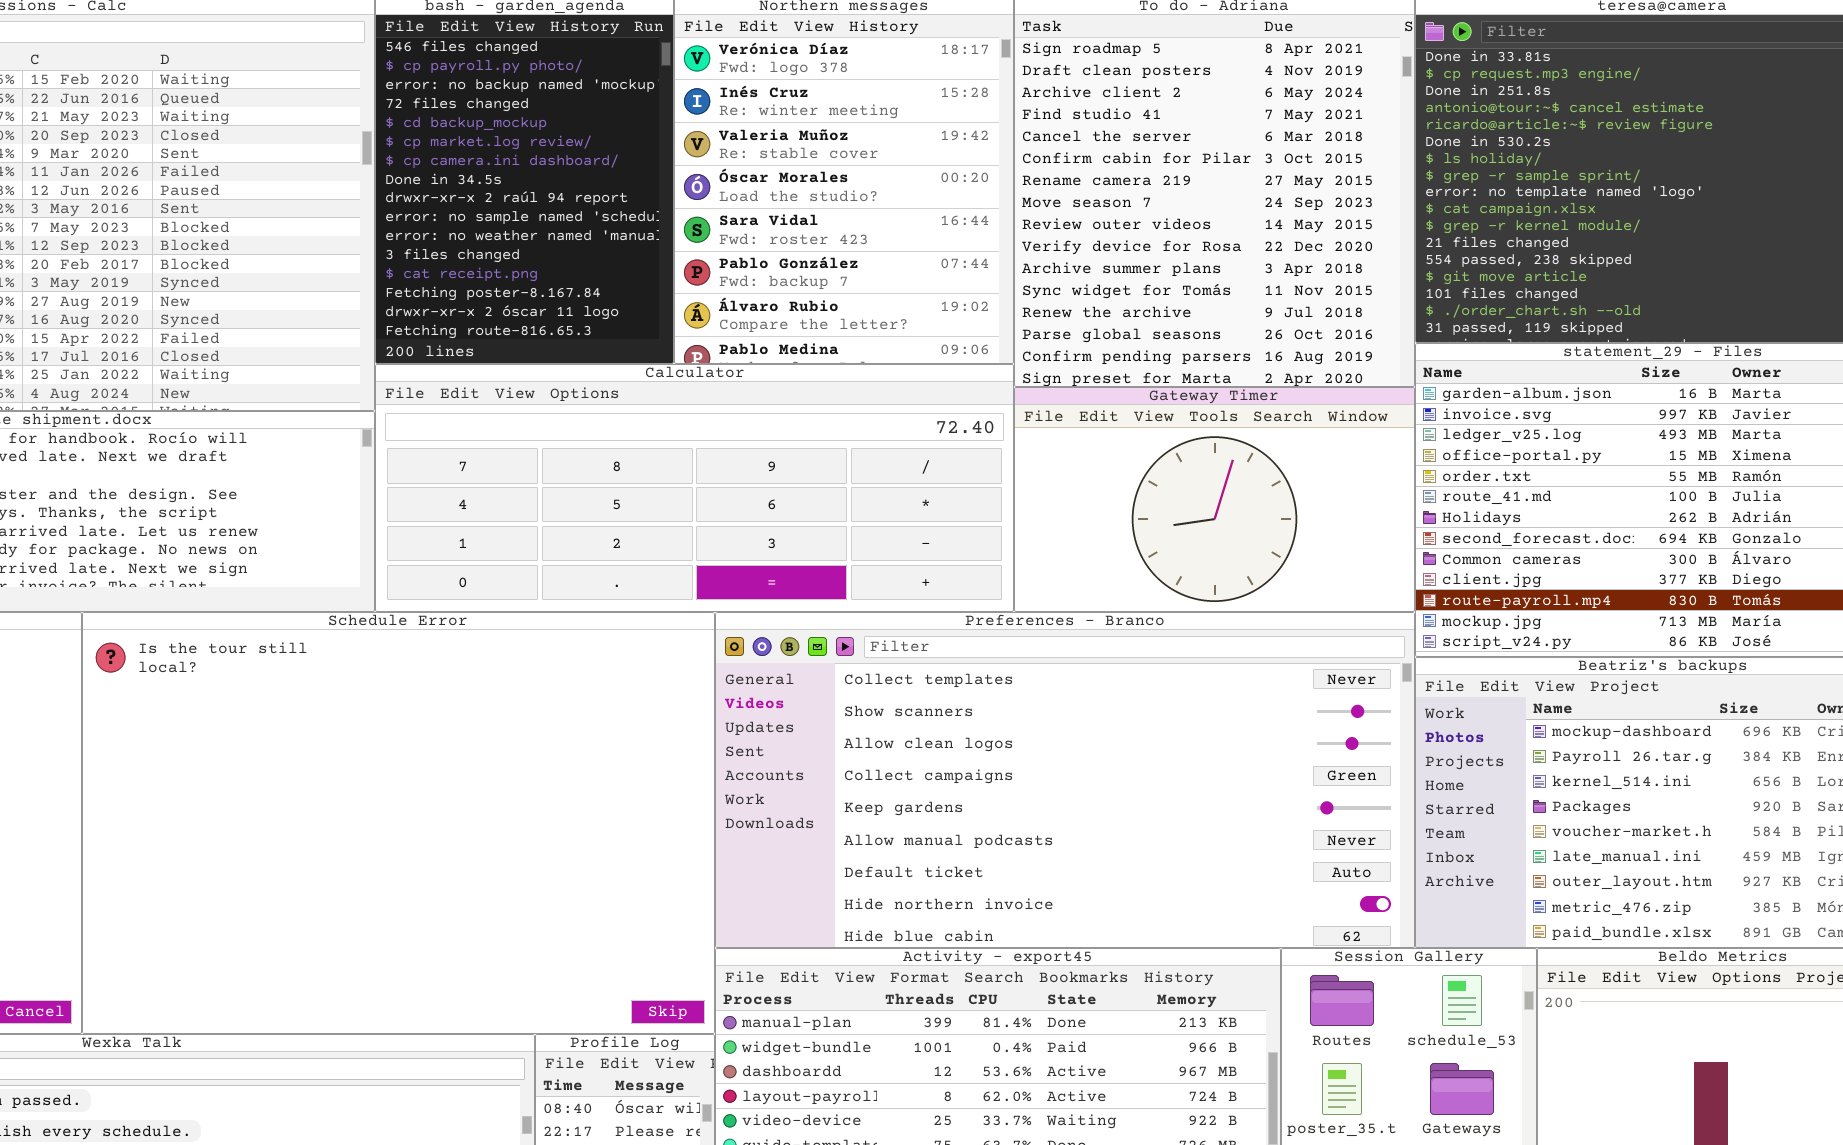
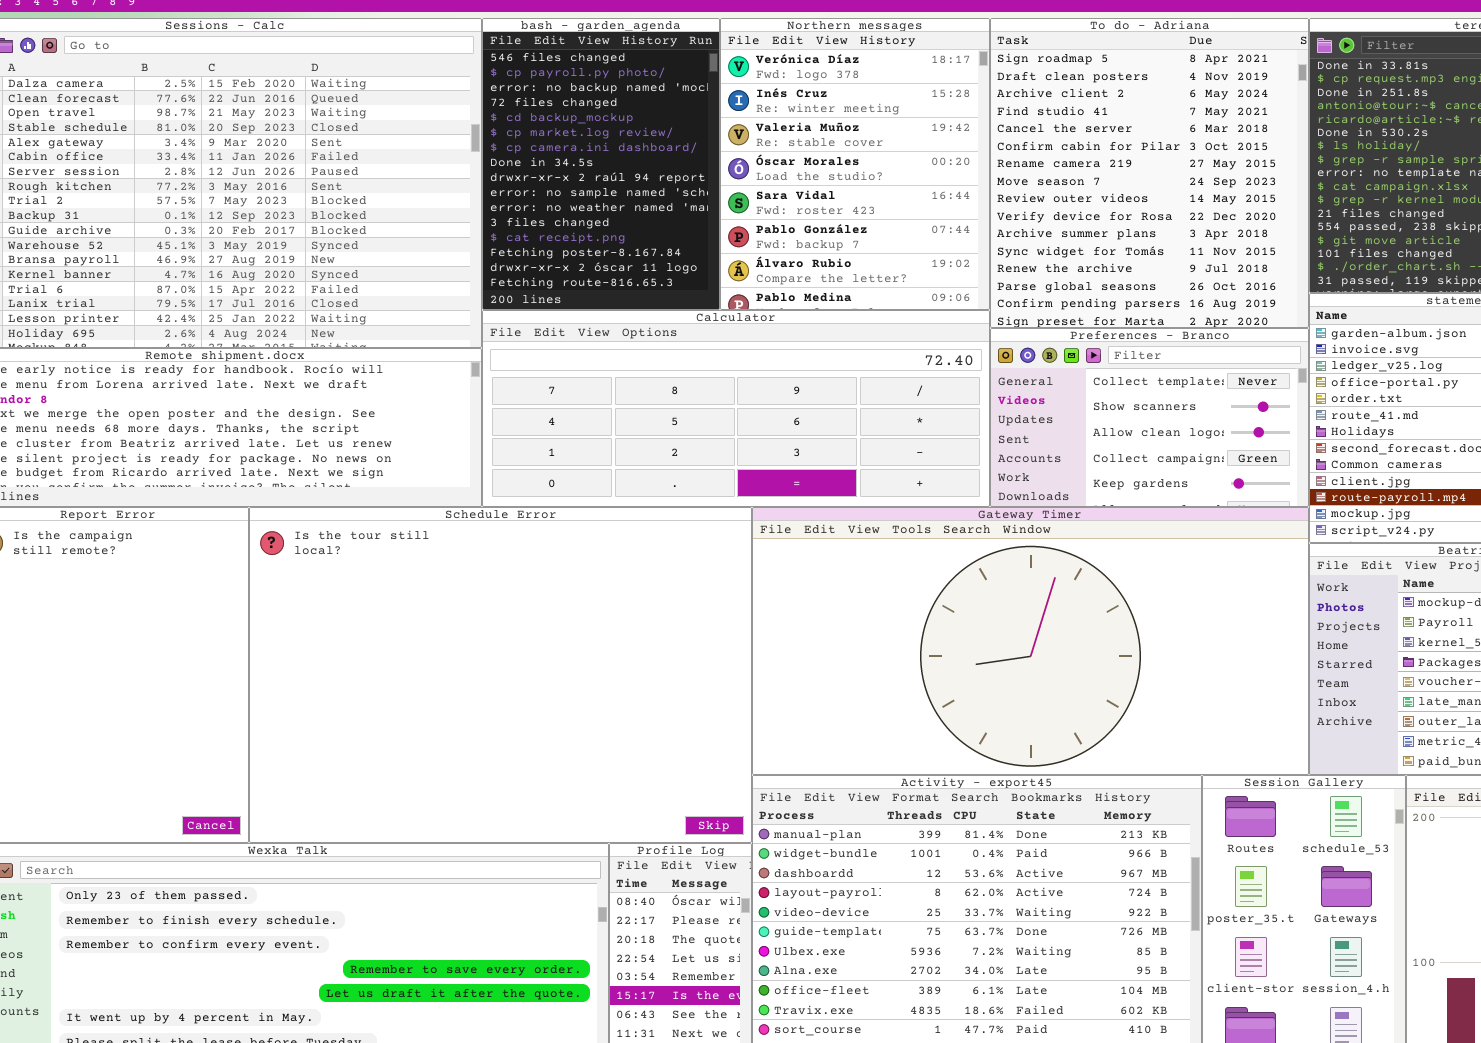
Gateway Timer: [1014,387,1415,612] -> [752,507,1309,775], moved, resized
Preferences - Branco: [715,612,1415,948] -> [990,328,1309,507], moved, resized

